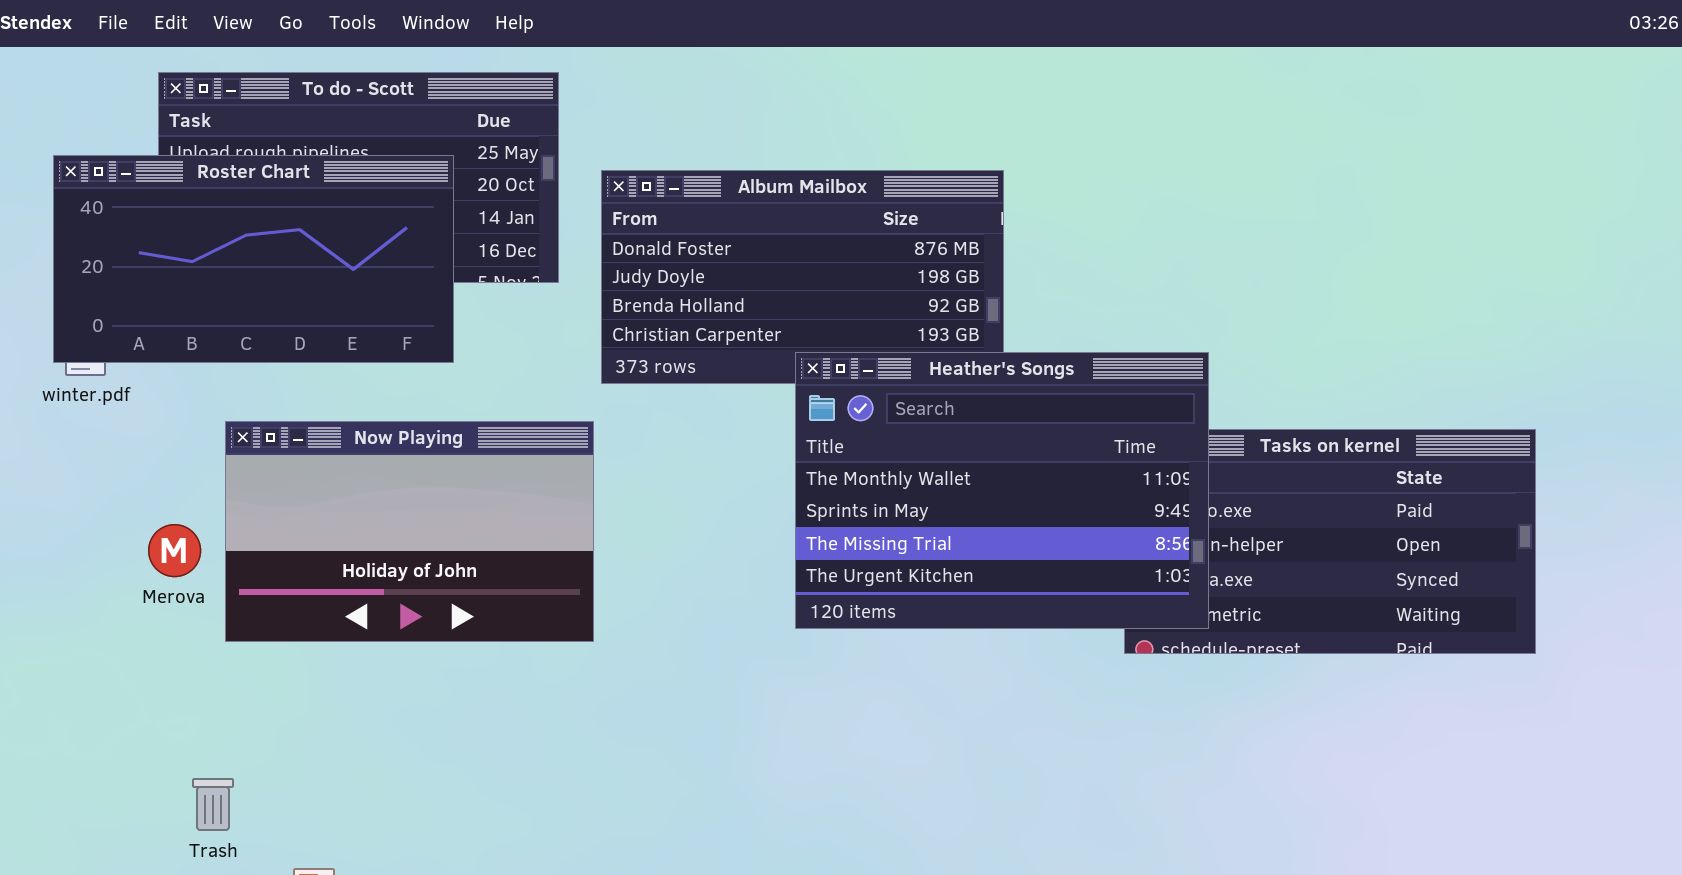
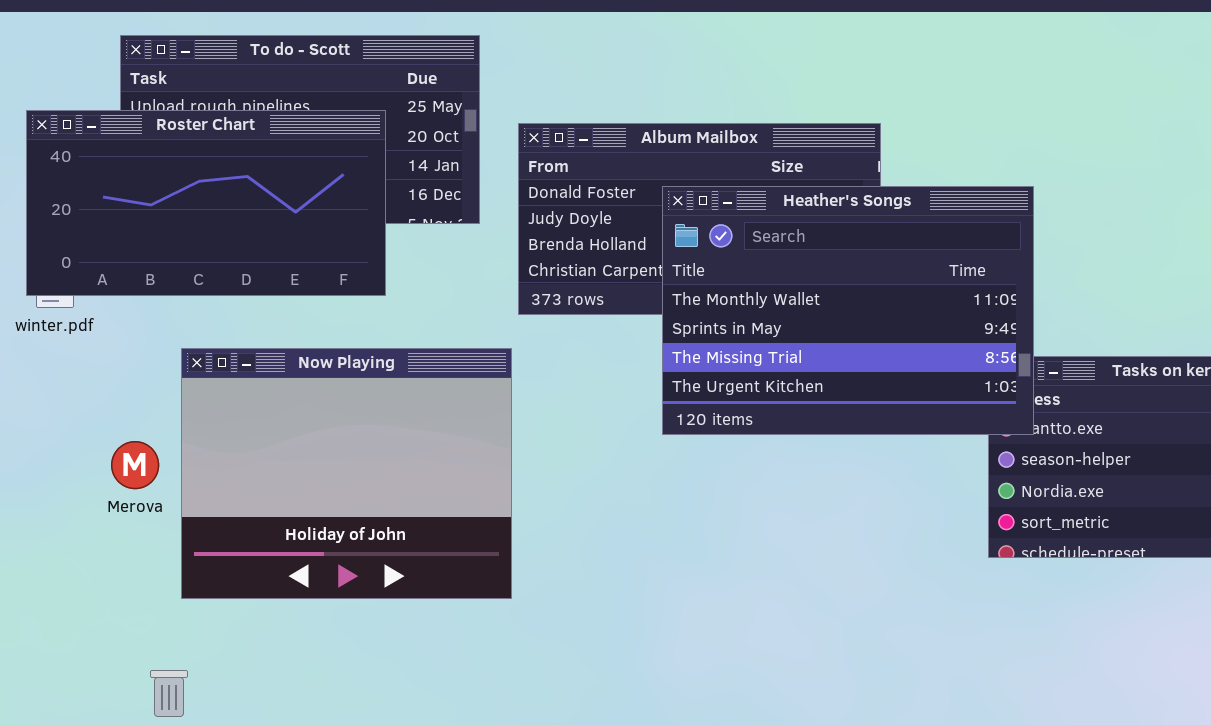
Heather's Songs: [795,352,1209,629] -> [662,186,1034,435], moved
Now Playing: [225,421,594,642] -> [181,348,512,599], resized

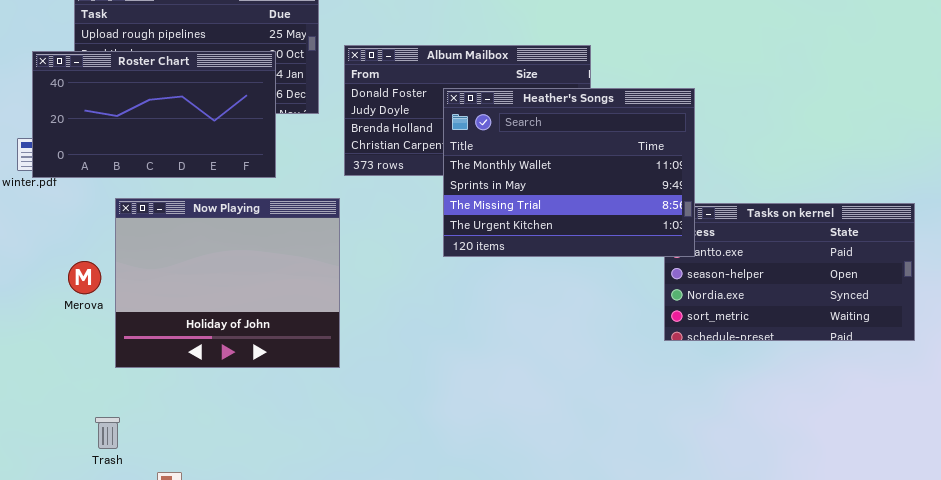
Roster Chart: [26,110,386,296] -> [32,51,276,178], moved

